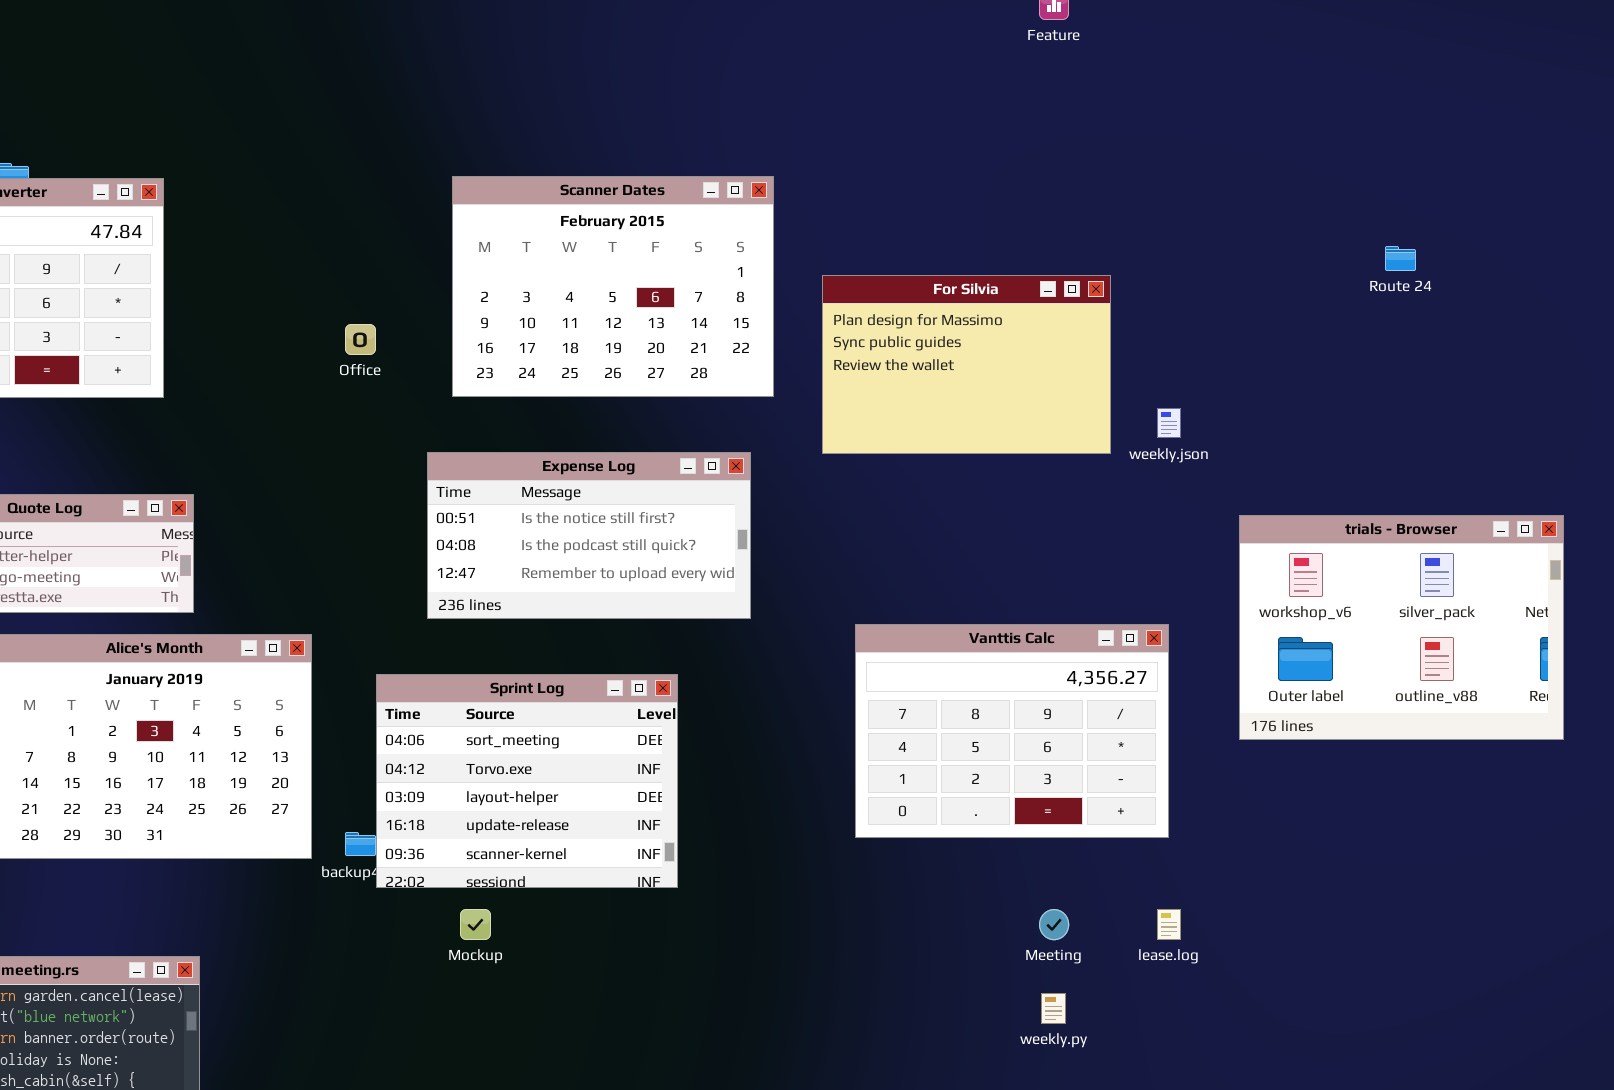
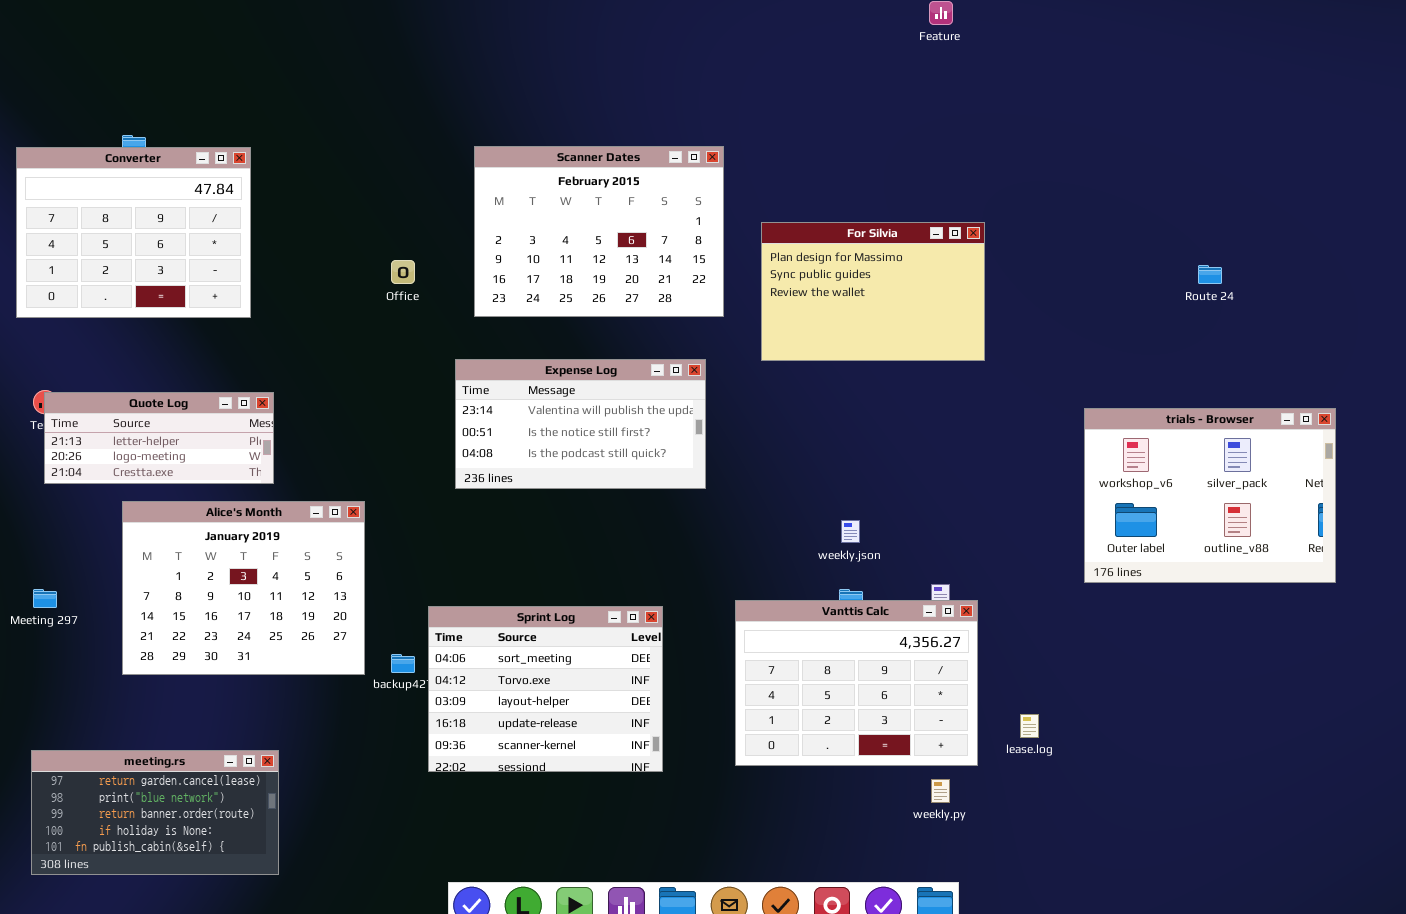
Route 24: [1385,246,1416,271] -> [1198,265,1222,284], moved
weekly.json: [1157,408,1181,438] -> [841,520,860,543], moved
Expense Log: [427,452,751,619] -> [455,359,706,489], scrolled up 1 row
Vanttis Calc: [855,624,1169,838] -> [735,600,978,766], moved
Sprint Log: [376,674,678,888] -> [428,606,663,772], moved

